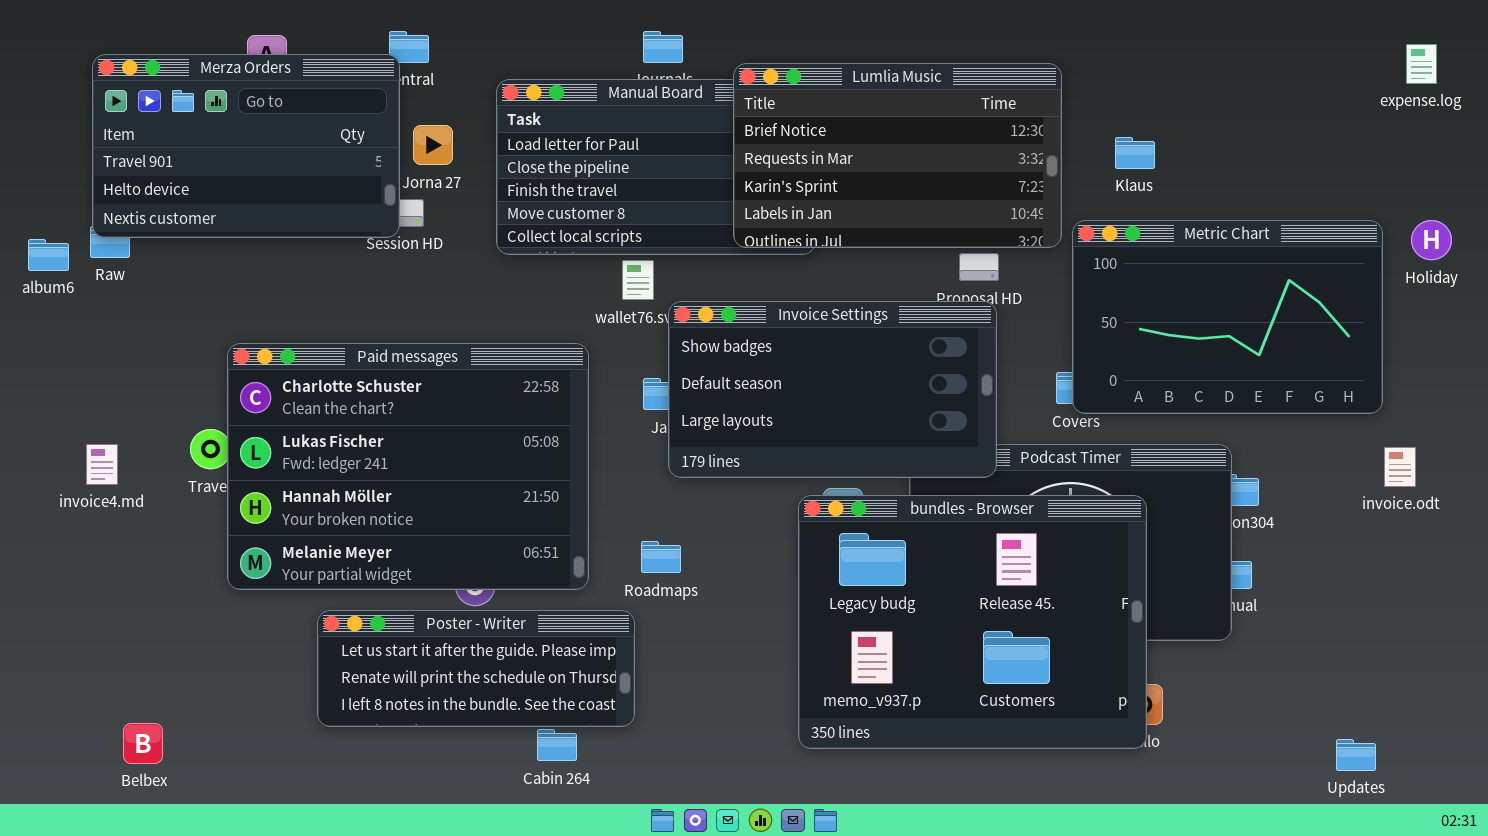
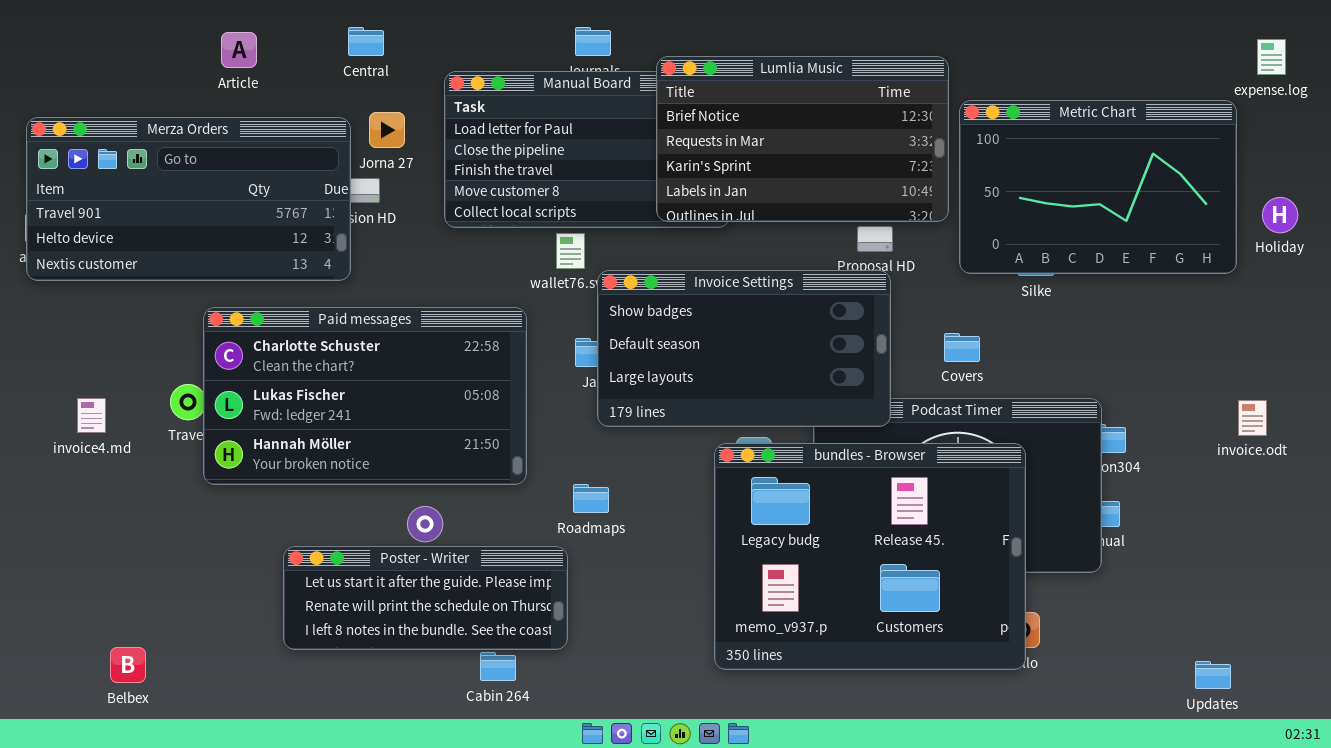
Merza Orders: [92,54,400,238] -> [26,117,351,281], moved, resized
Metric Chart: [1072,220,1383,414] -> [959,100,1237,274], moved
Paid messages: [227,343,589,590] -> [203,307,527,485], resized

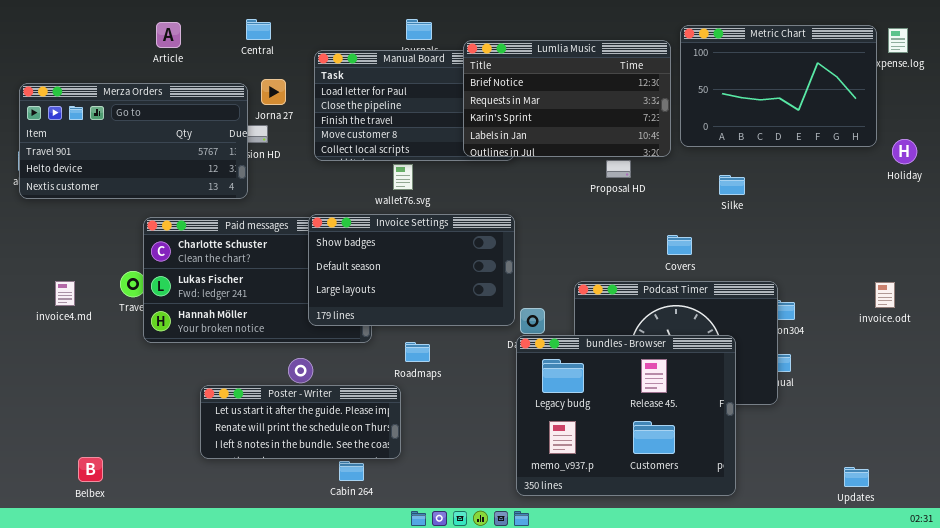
Metric Chart: [959,100,1237,274] -> [680,25,877,147], moved
Invoice Settings: [597,270,891,427] -> [308,214,515,326], moved
bundles - Browser: [714,443,1026,670] -> [516,335,736,496], moved

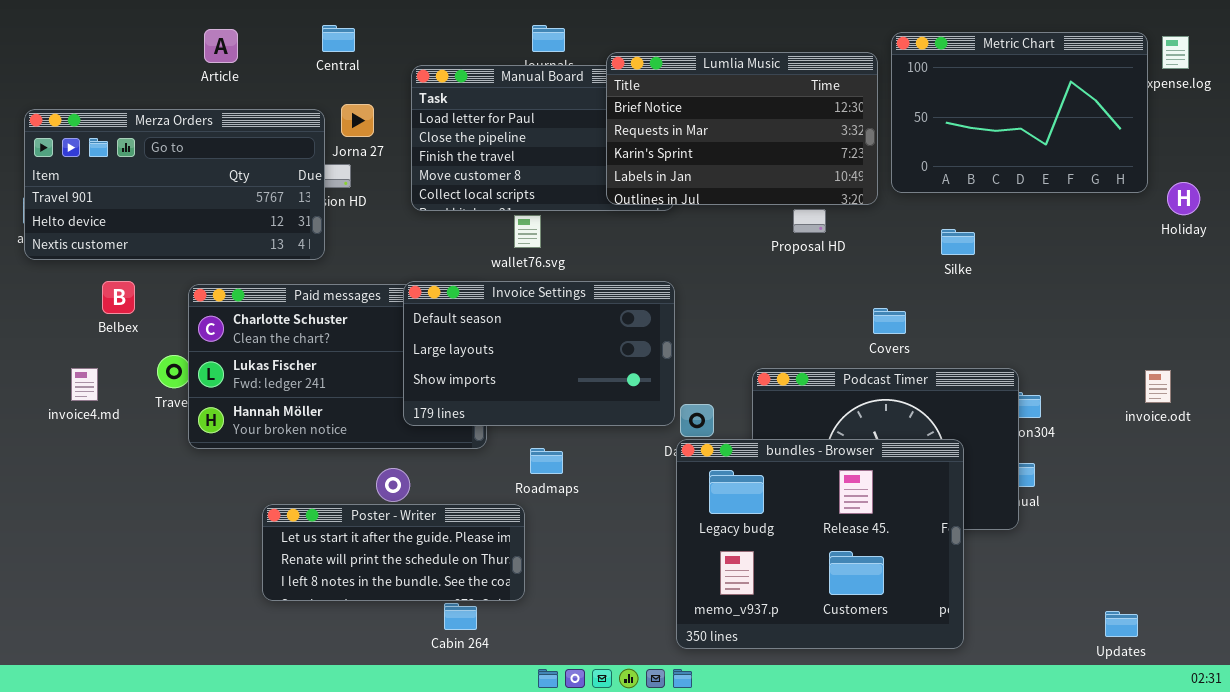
Invoice Settings: [308,214,515,326] -> [403,281,675,426], scrolled down 1 row
Belbex: [78,457,103,482] -> [102,281,135,314], moved

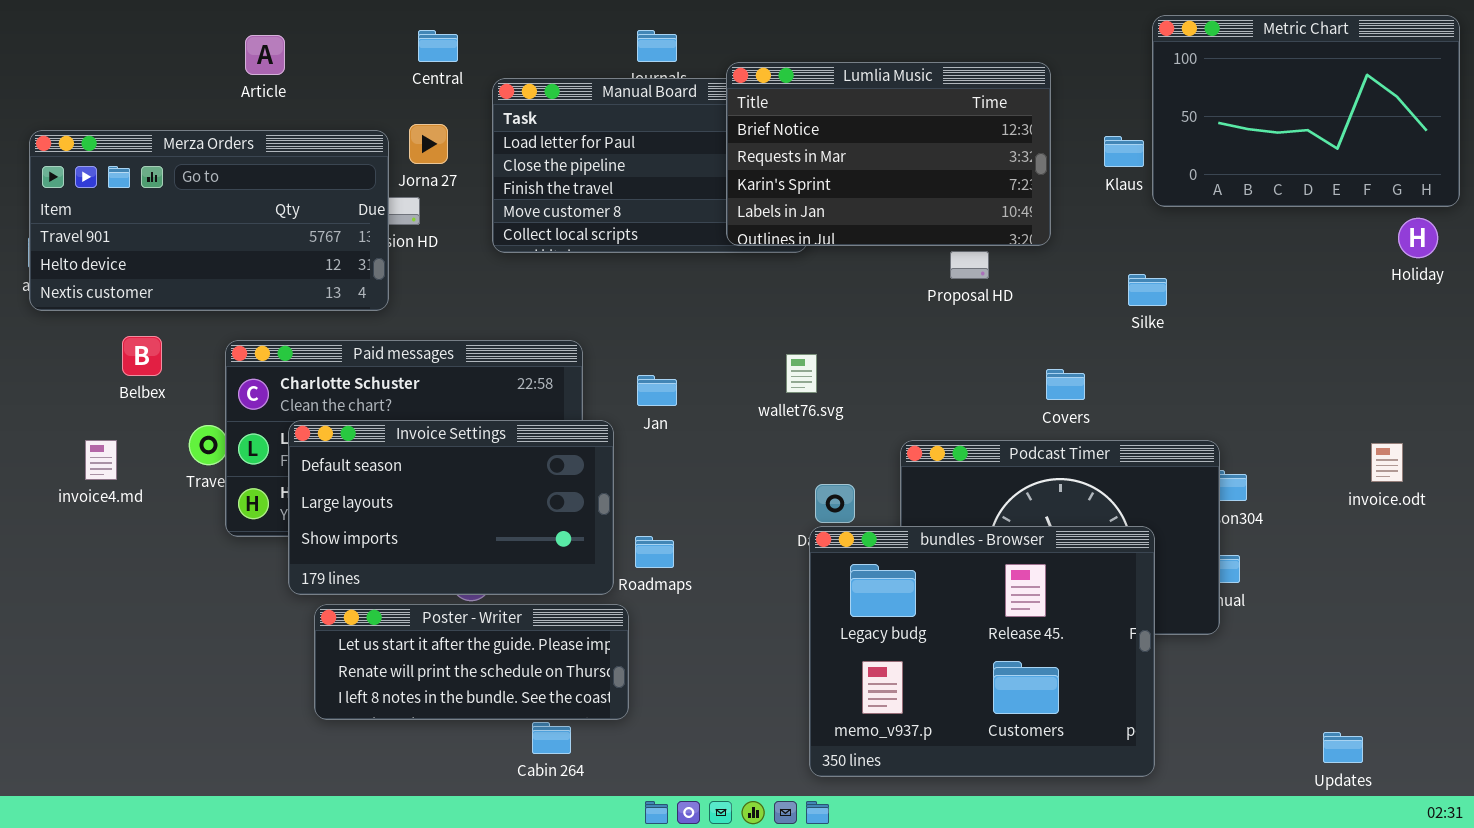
Central: [322,25,355,52] -> [418,30,458,62], moved
Metric Chart: [891,32,1148,193] -> [1152,15,1460,207], moved
wallet76.svg: [514,215,541,248] -> [786,354,817,393], moved
Invoice Settings: [403,281,675,426] -> [288,420,614,595], moved

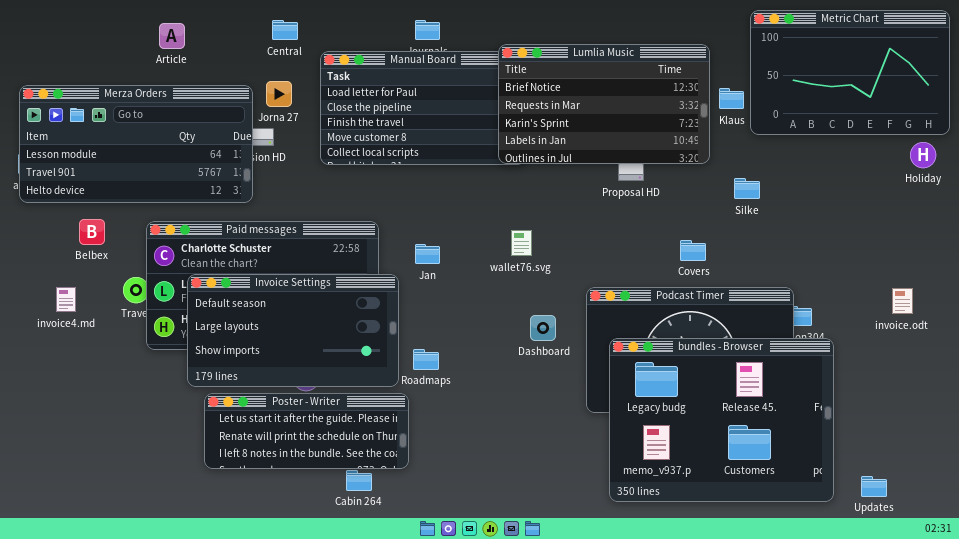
Lumlia Music: [726,62,1051,246] -> [498,44,710,164], moved
Merza Orders: [29,130,389,311] -> [19,85,253,203], scrolled up 1 row
bundles - Browser: [809,526,1155,777] -> [609,338,834,502], moved

